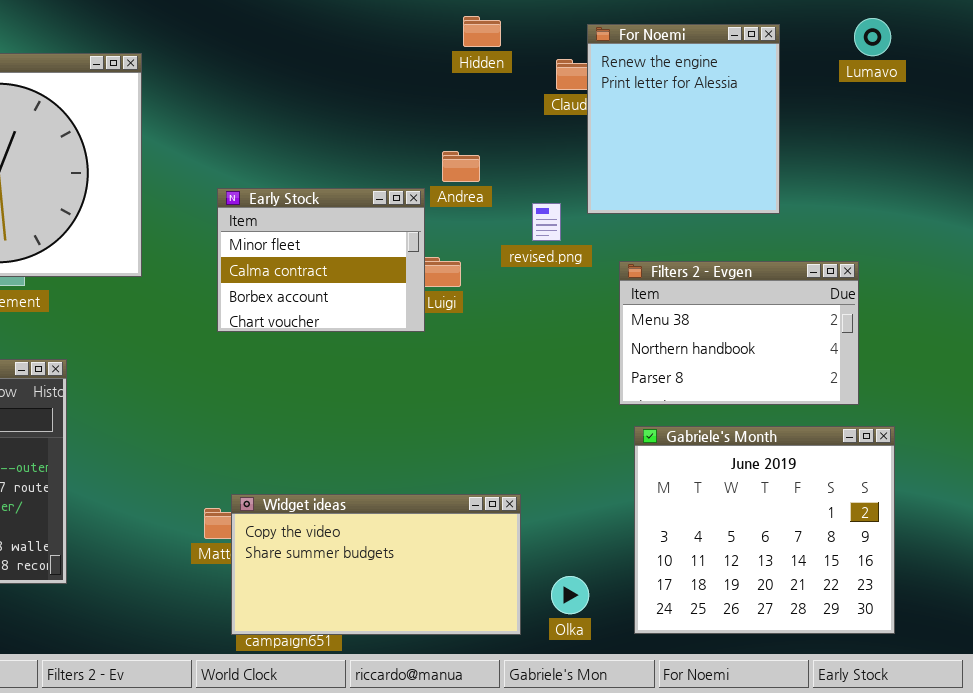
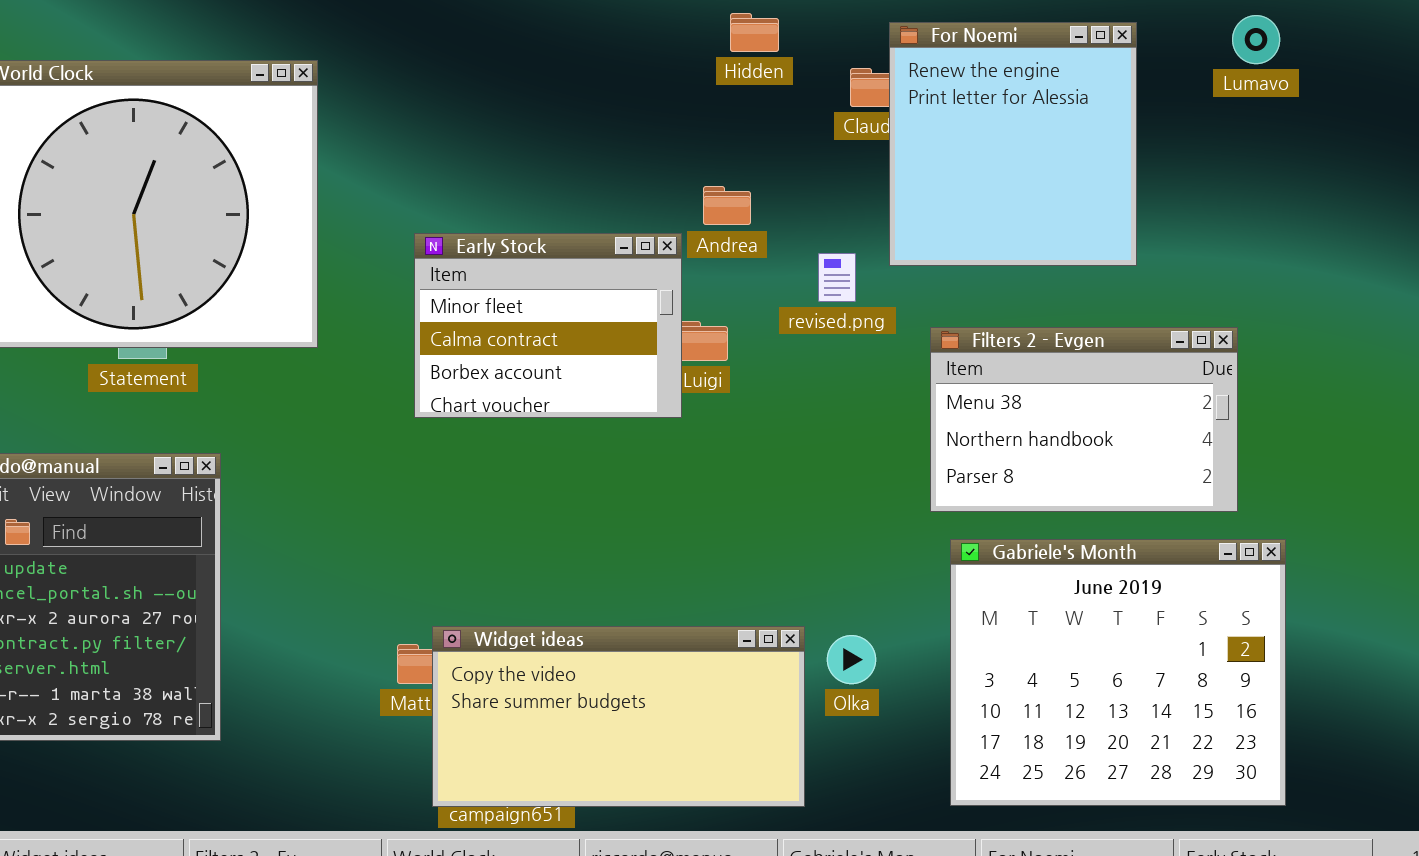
Olka: [551,576,589,614] -> [827,635,876,684], moved

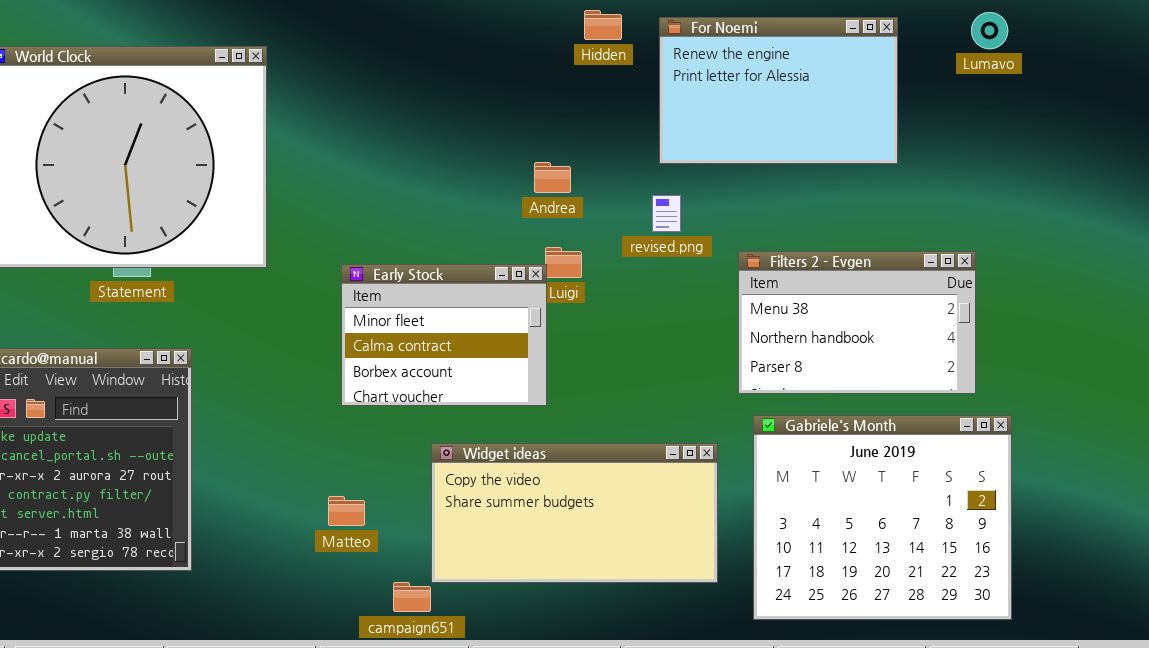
For Noemi: [889,22,1137,266] -> [659,17,898,164], resized
Andrea: [703,186,751,225] -> [534,162,571,193], moved
Early Stock: [414,233,682,418] -> [341,264,547,406], moved
Widget ideas: [432,626,805,807] -> [431,443,718,583], moved

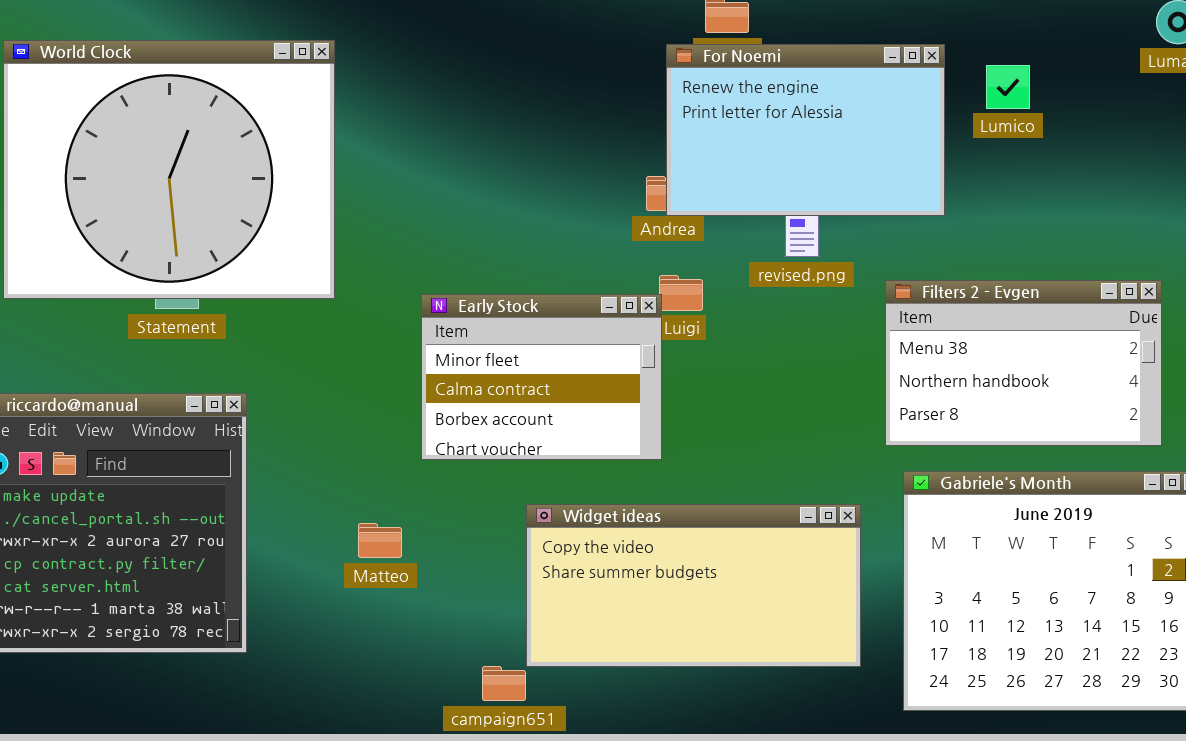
For Noemi: [659,17,898,164] -> [666,44,945,216], moved
Matteo: [328,496,365,526] -> [358,523,402,558], moved

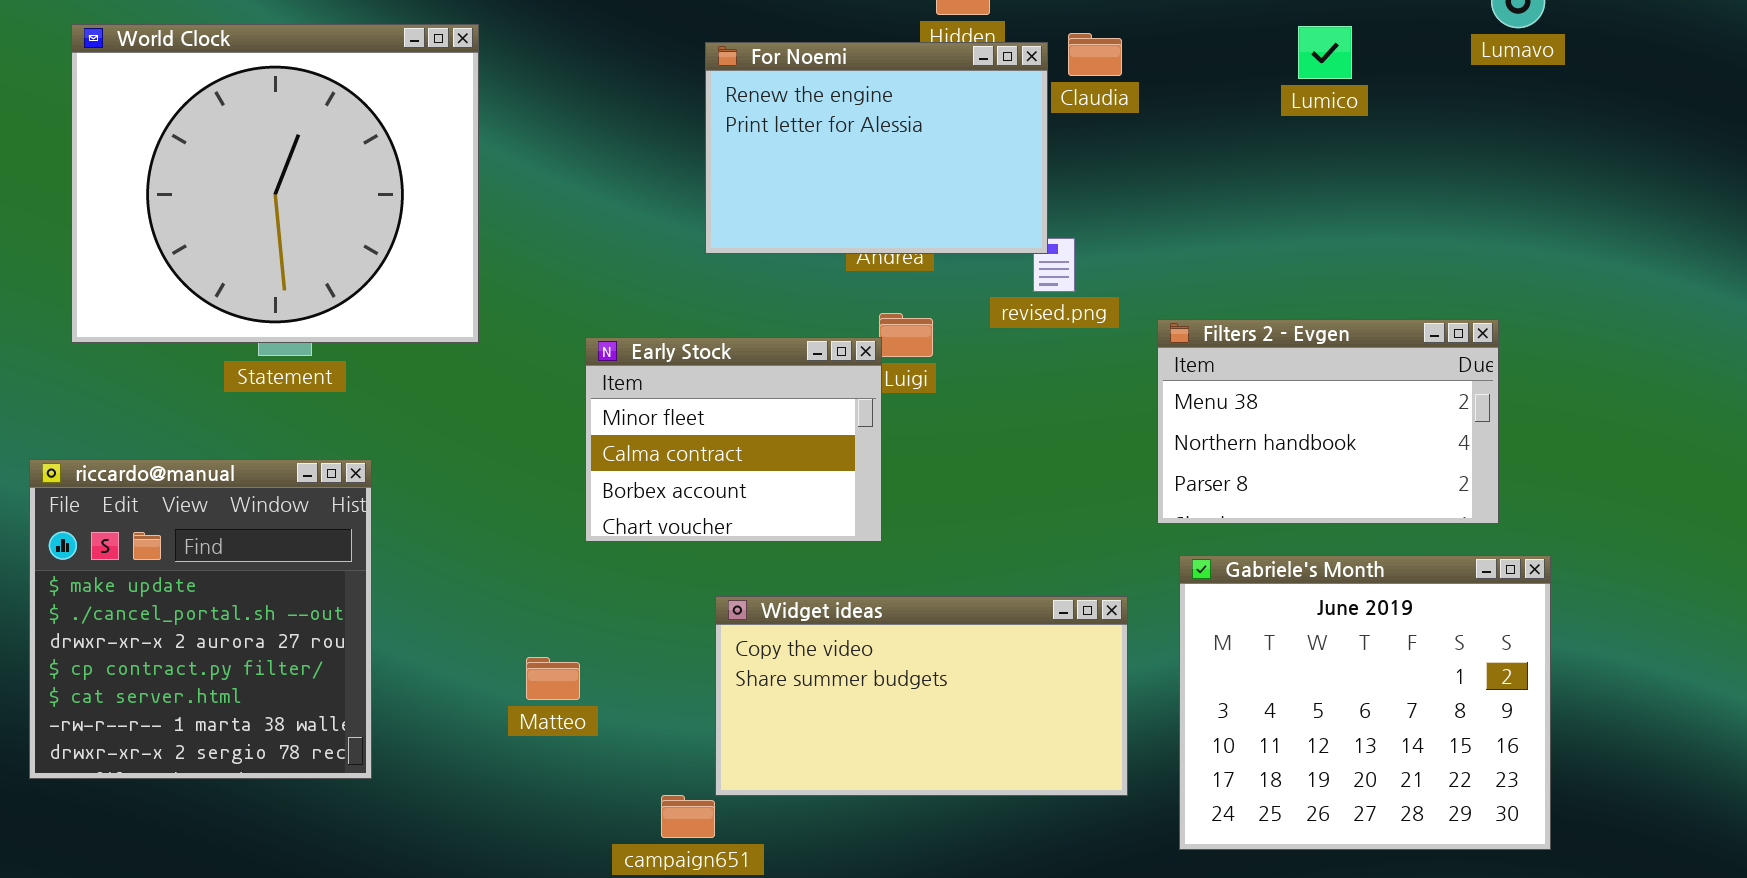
For Noemi: [666,44,945,216] -> [705,42,1048,254], moved
Lumico: [986,65,1030,109] -> [1298,26,1352,79], moved
Matteo: [358,523,402,558] -> [526,657,580,700], moved

